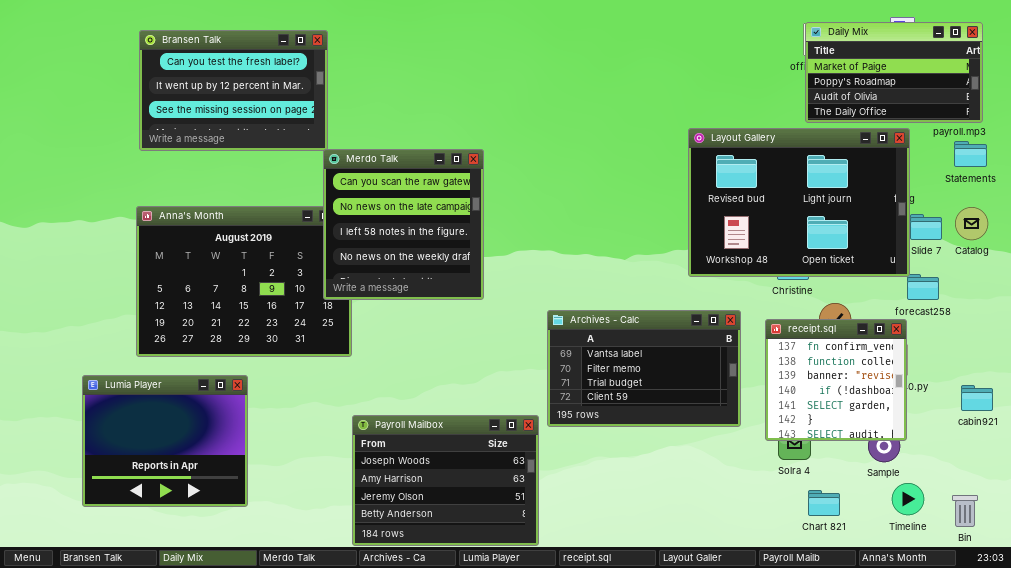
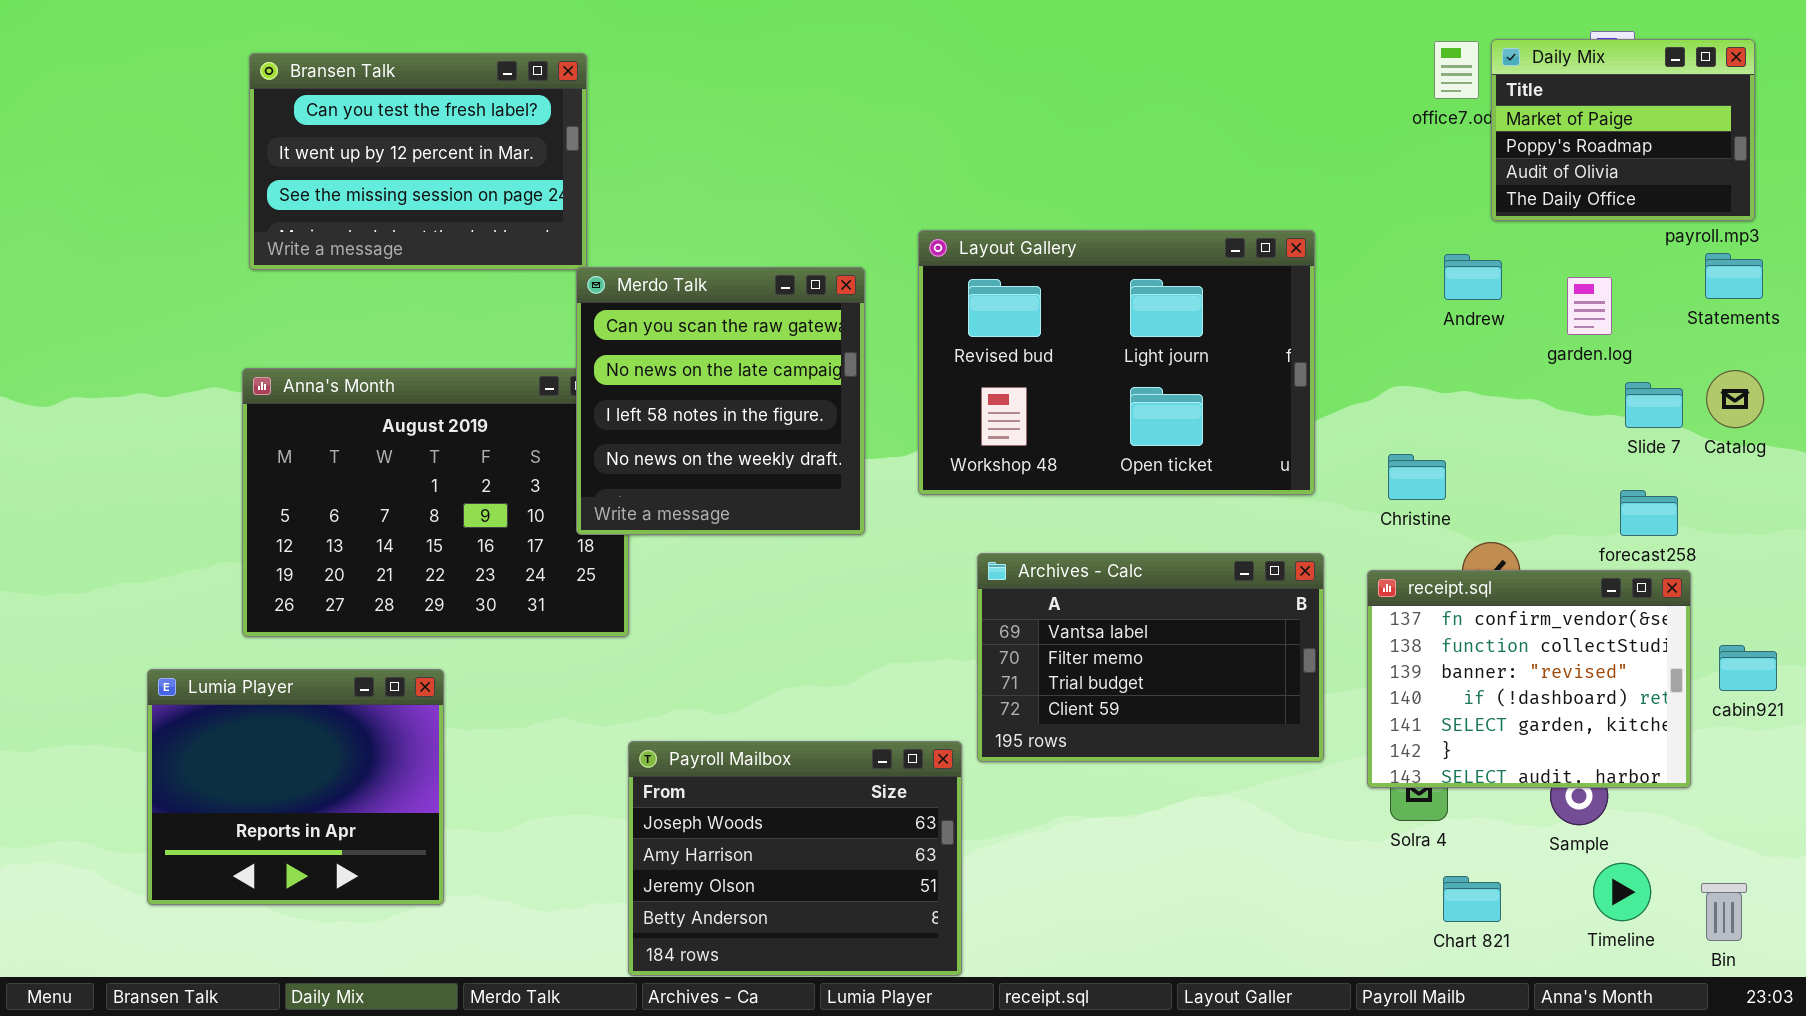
Daily Mix: [805,22,983,123] -> [1491,39,1755,221], resized
Layout Gallery: [688,128,910,277] -> [918,230,1315,495], moved
receipt.sql: [765,319,907,441] -> [1367,570,1691,788], resized
cabin921: [961,385,993,411] -> [1719,645,1777,691], moved

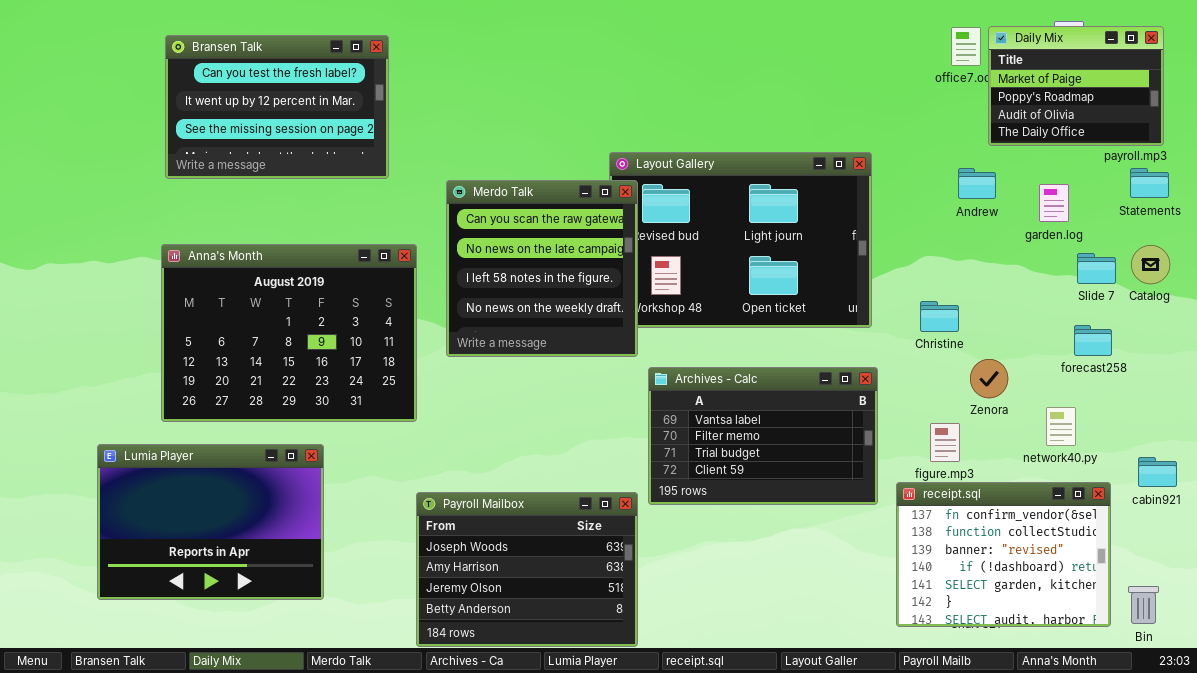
Merdo Talk: [576,267,865,535] -> [446,180,638,357], moved
receipt.sql: [1367,570,1691,788] -> [896,482,1111,627], moved
cabin921: [1719,645,1777,691] -> [1138,457,1177,487], moved
Lumia Player: [147,669,444,905] -> [97,444,324,600], resized

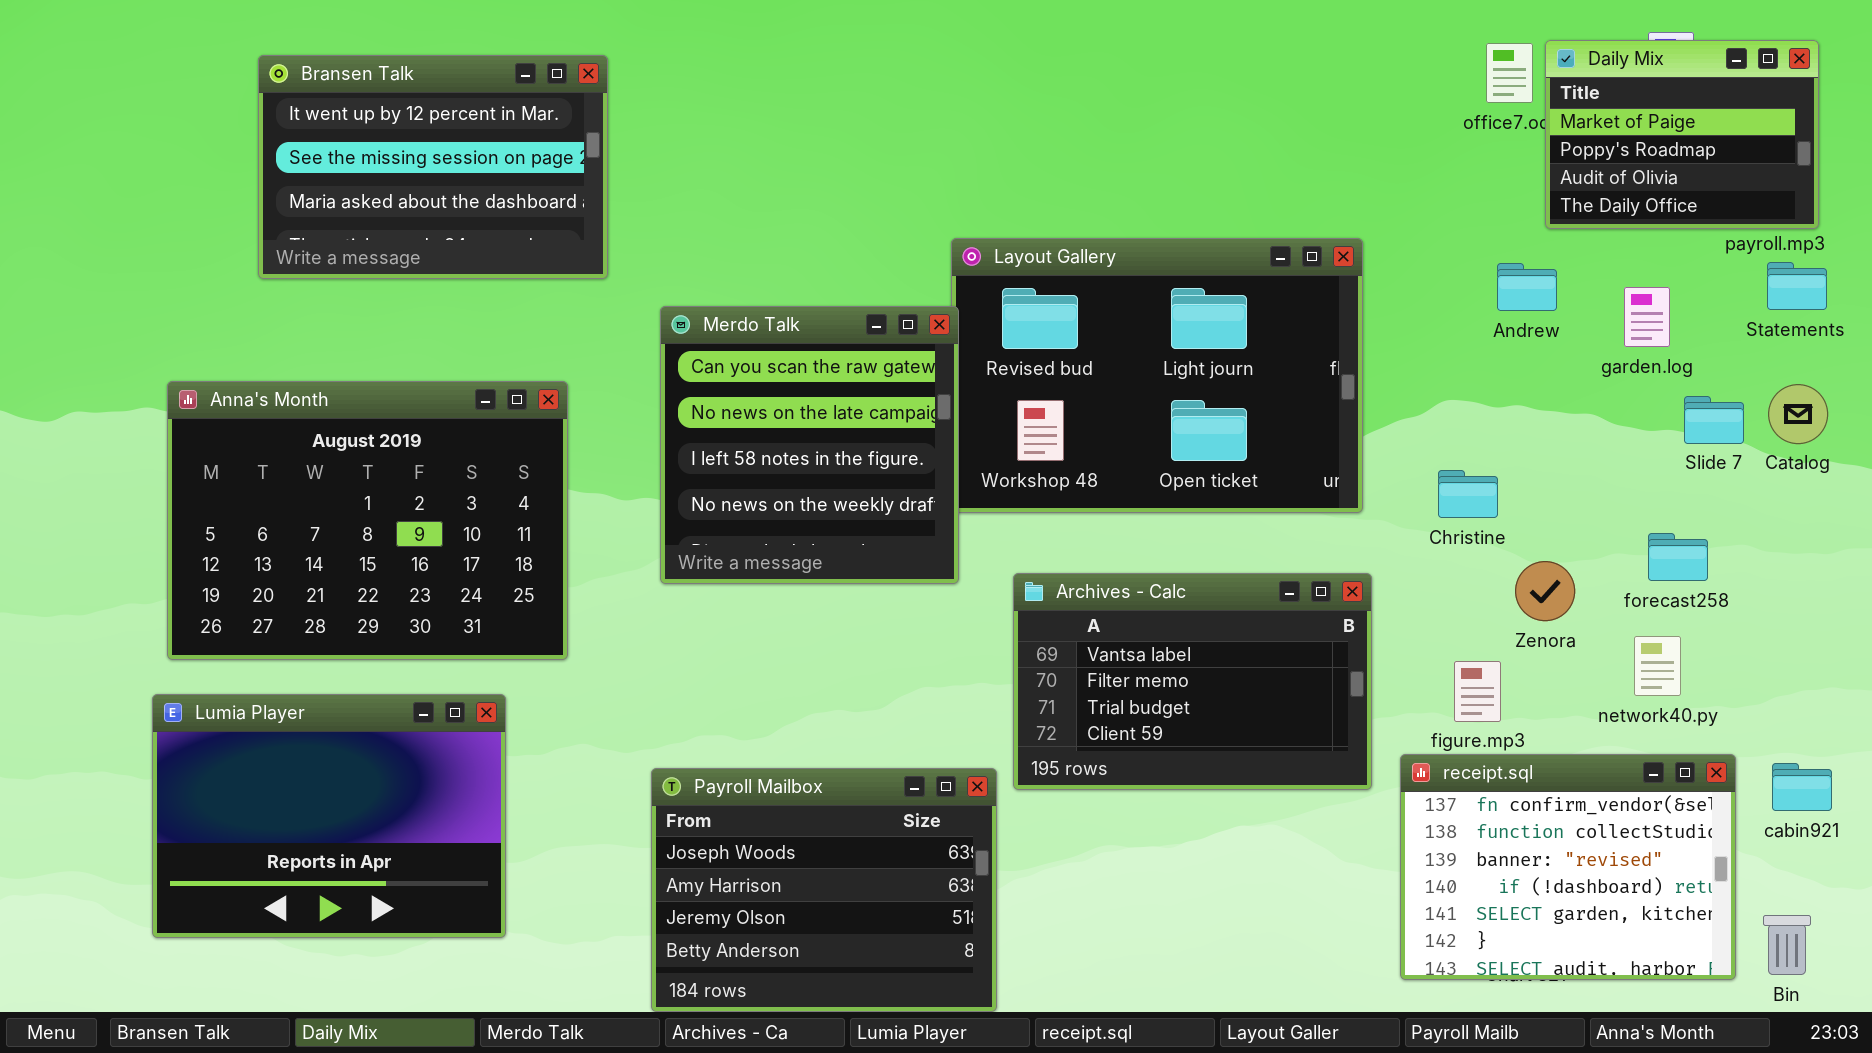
Bransen Talk: [165,35,389,179] -> [258,55,608,279], scrolled down 1 row
Merdo Talk: [446,180,638,357] -> [660,306,959,584], moved
Anna's Month: [161,244,417,422] -> [167,381,568,660], moved
forecast258: [1074,325,1112,356] -> [1648,533,1708,581], moved
cabin921: [1138,457,1177,487] -> [1772,763,1832,811], moved

